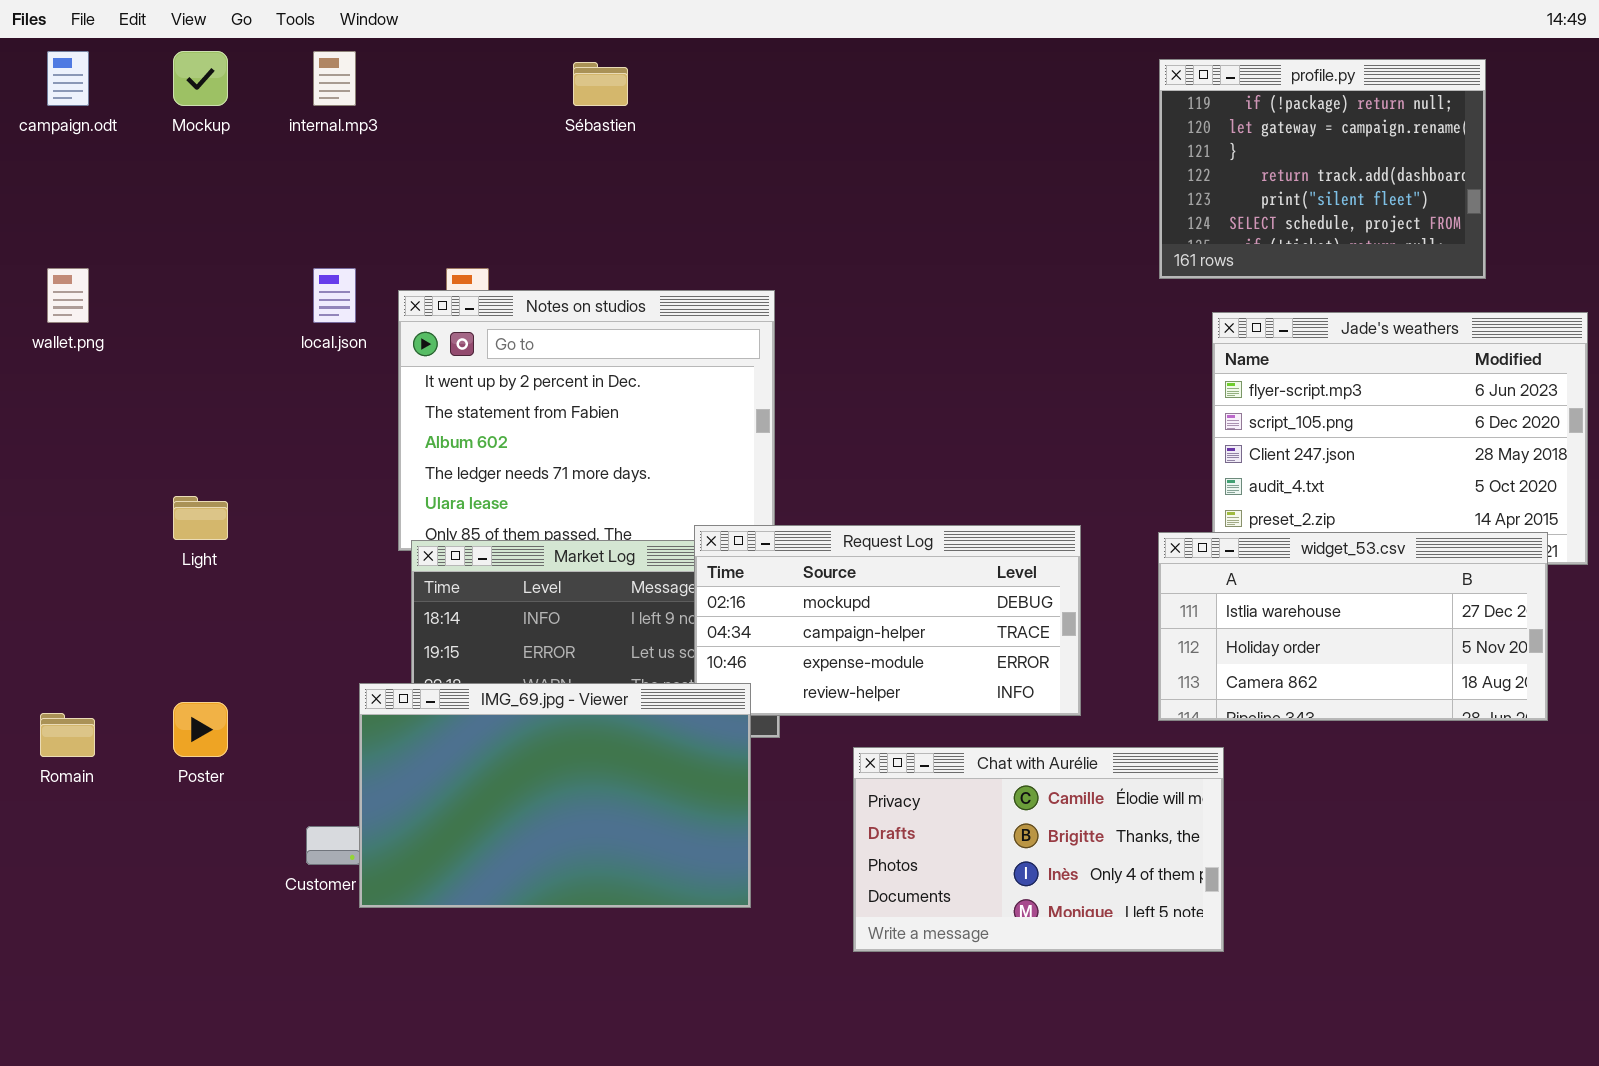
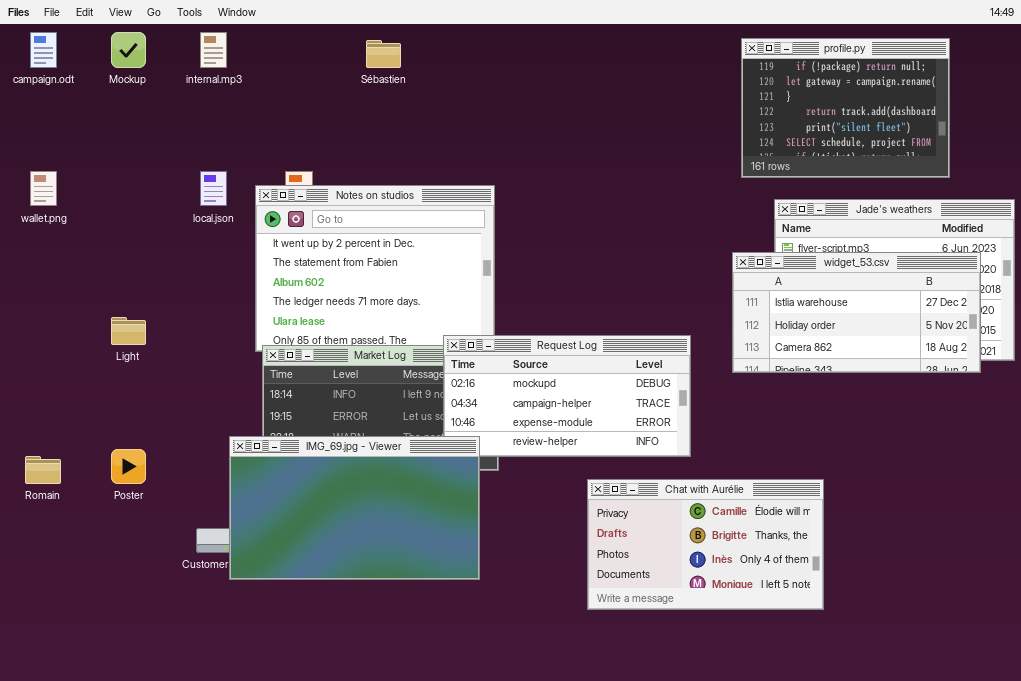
widget_53.csv: [1158,532,1548,721] -> [732,252,981,373], moved
Chat with Aurélie: [853,747,1224,952] -> [587,479,824,610], moved

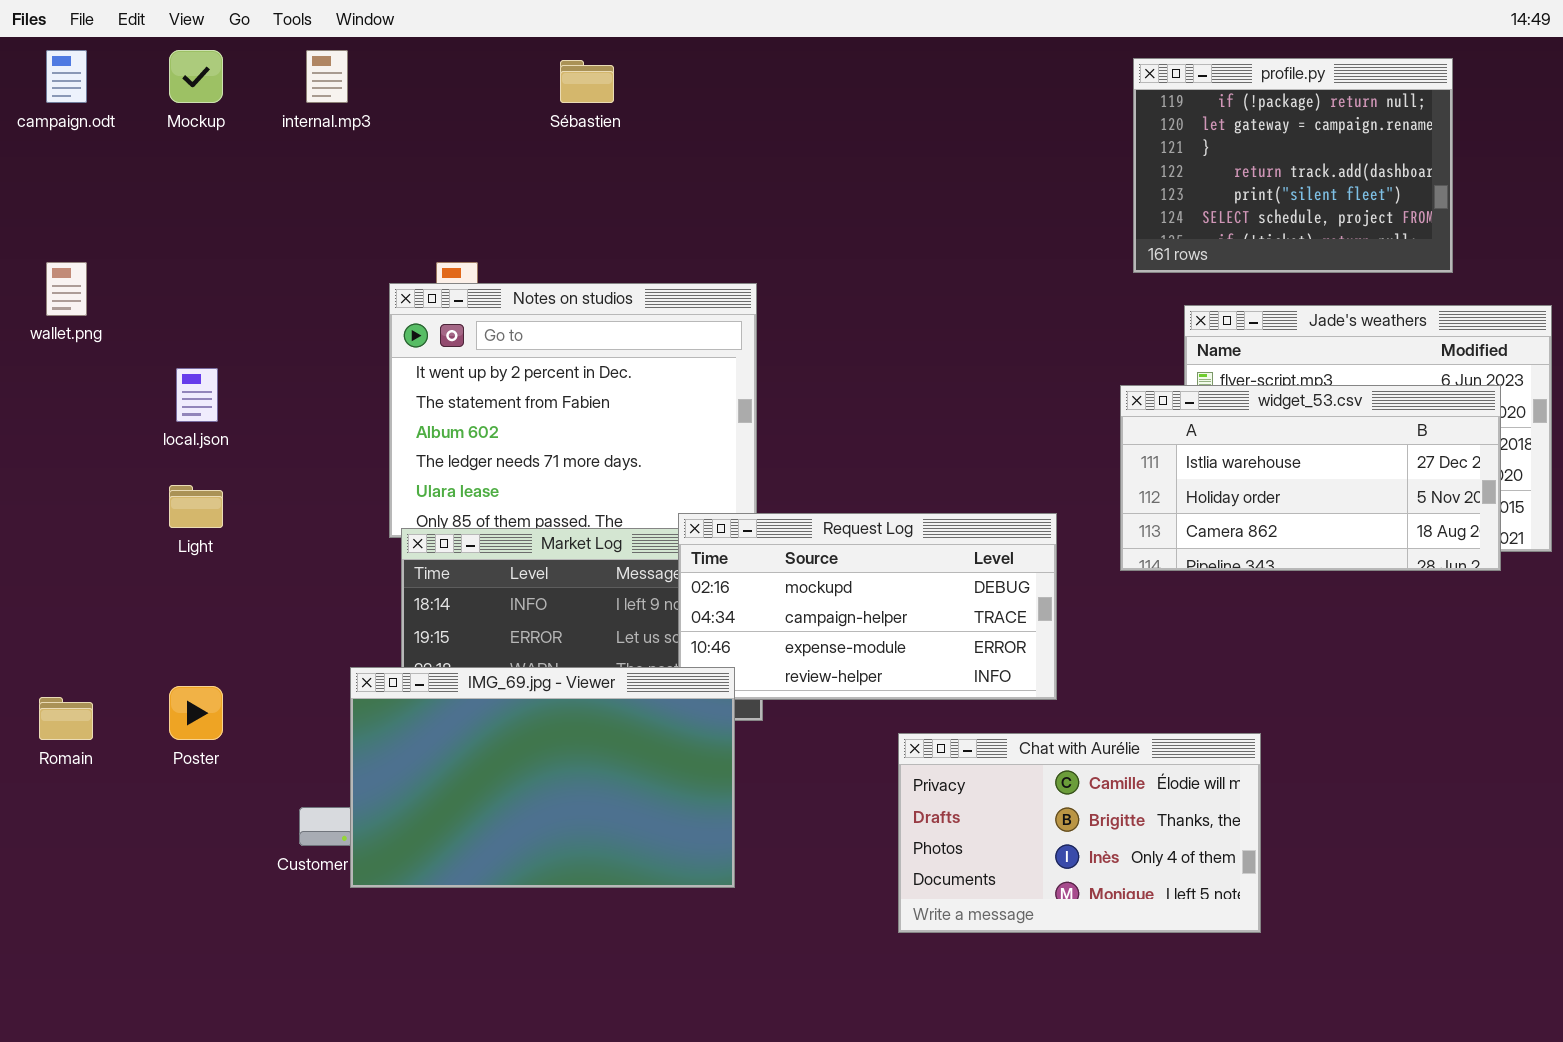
local.json: [200,171,227,206] -> [176,368,218,422], moved

